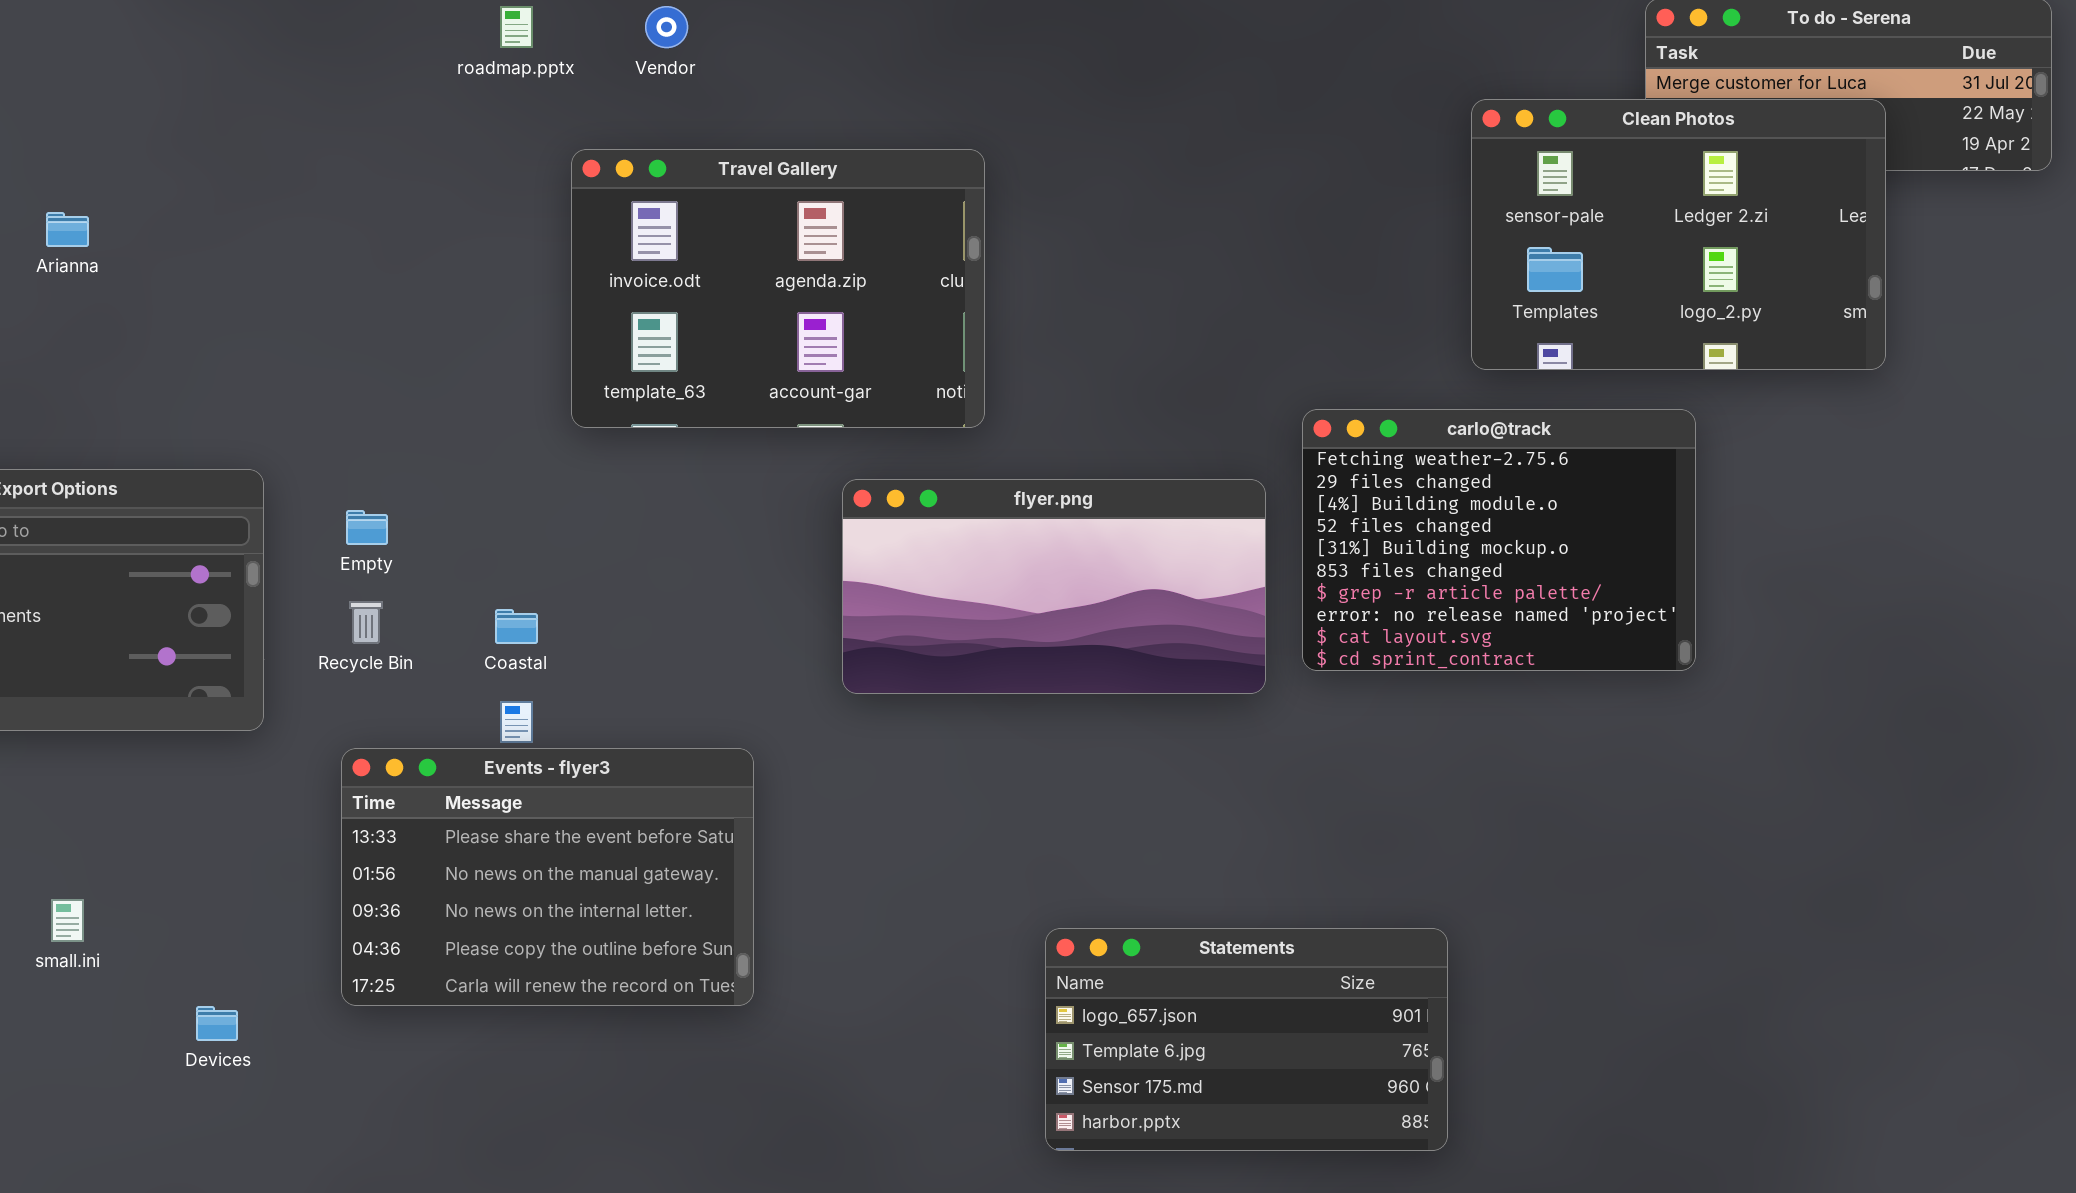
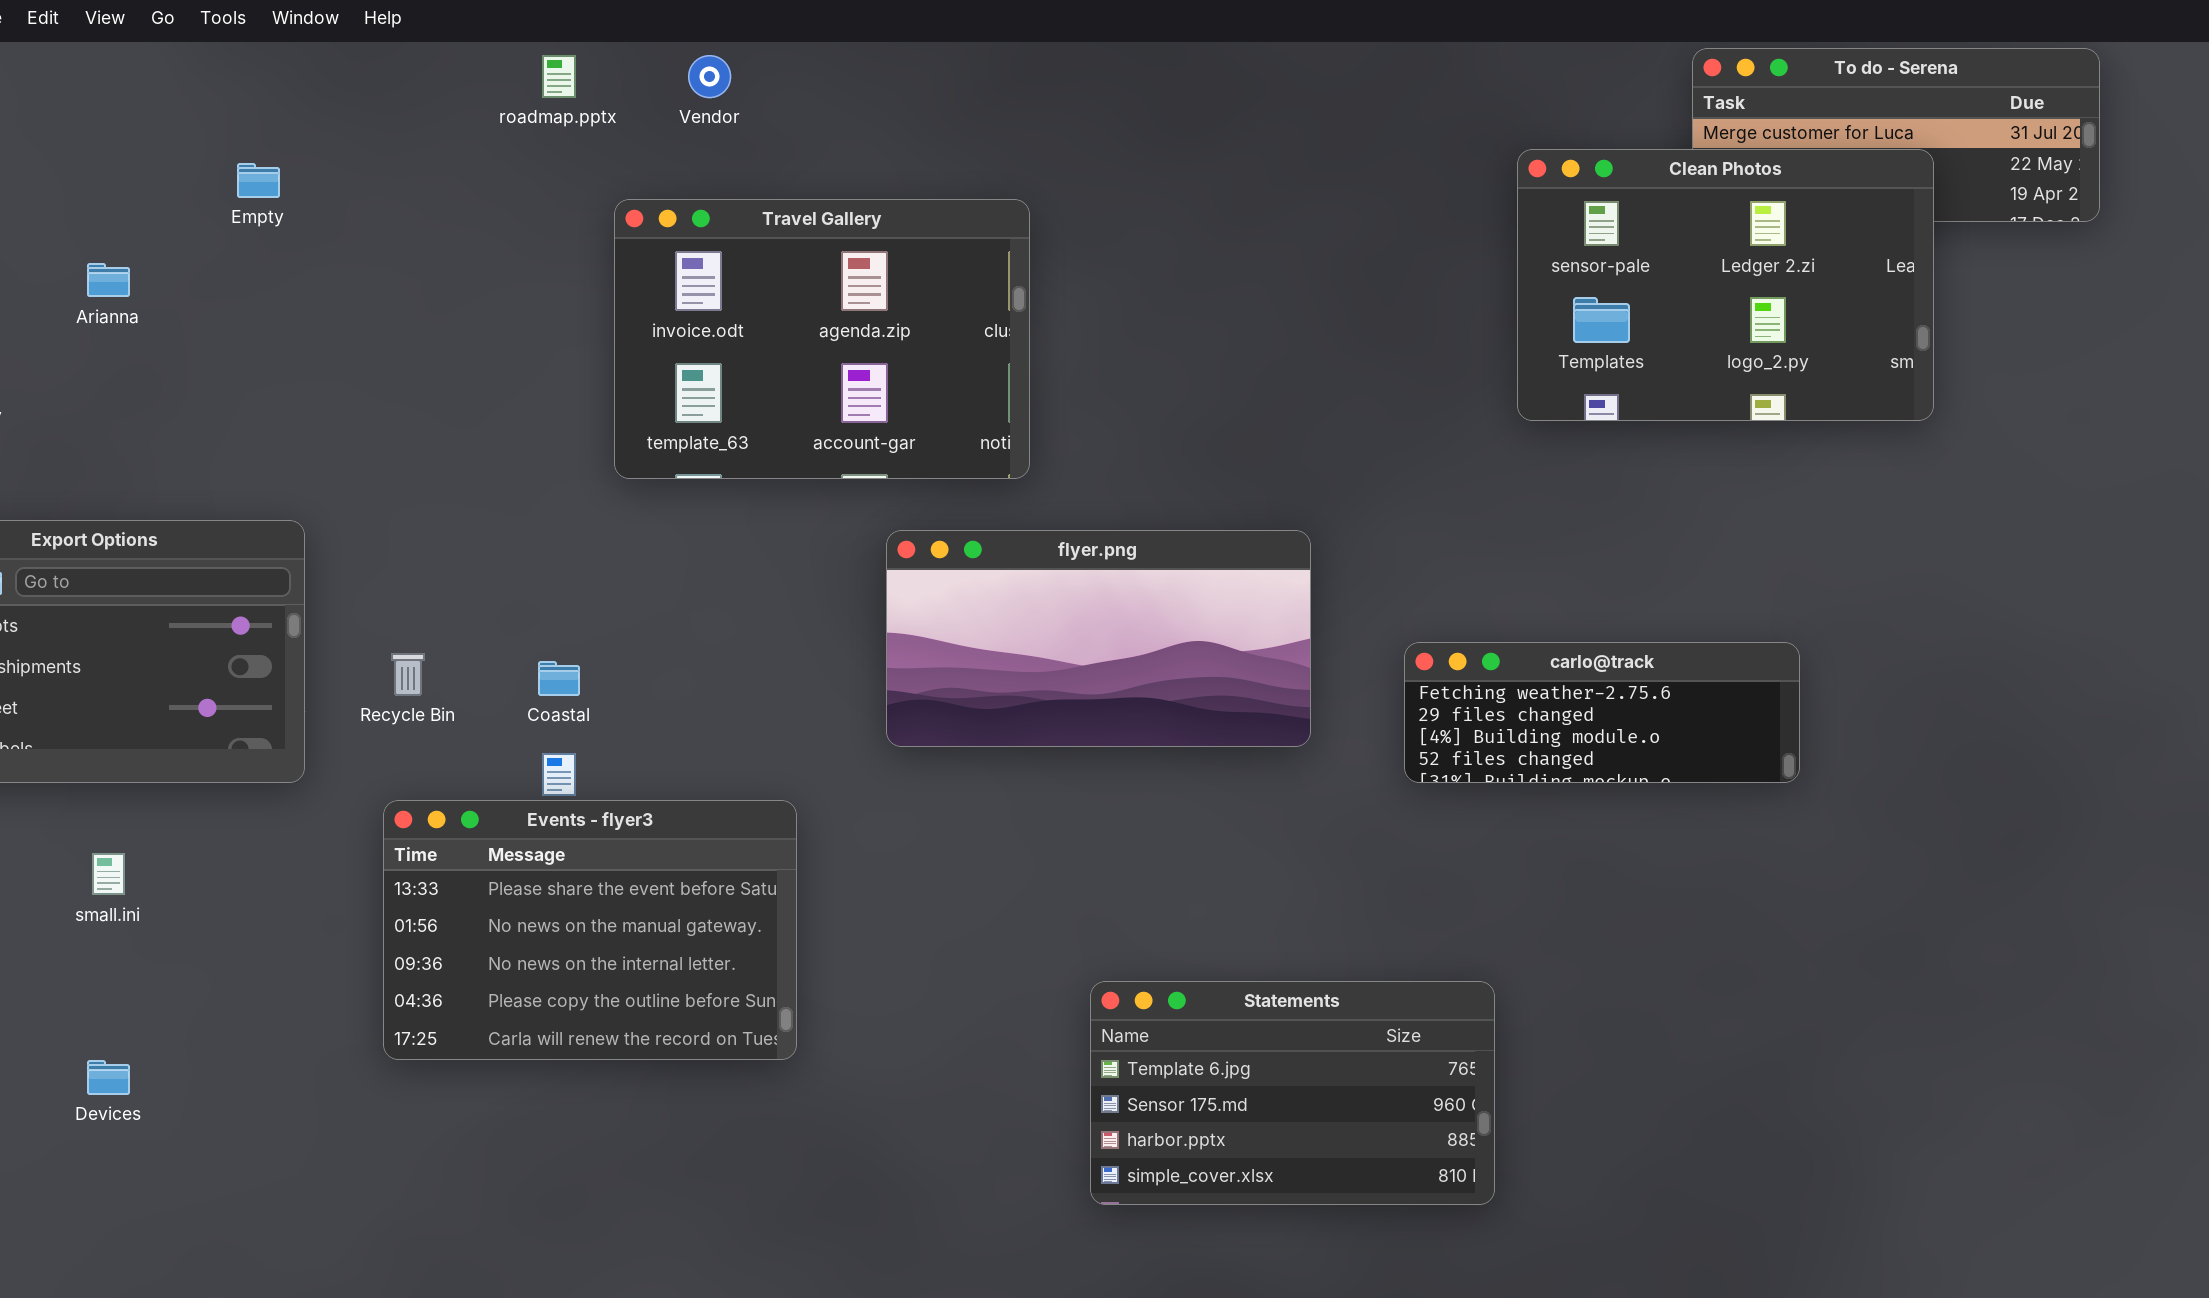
carlo@track: [1302,409,1696,671] -> [1404,642,1800,783], moved, resized
Empty: [346,510,388,545] -> [237,163,280,198], moved
small.ini: [51,899,84,942] -> [92,853,125,895], moved
Statements: [1045,928,1448,1151] -> [1090,981,1495,1205], scrolled down 1 row
Devices: [196,1006,238,1041] -> [87,1060,130,1095], moved

